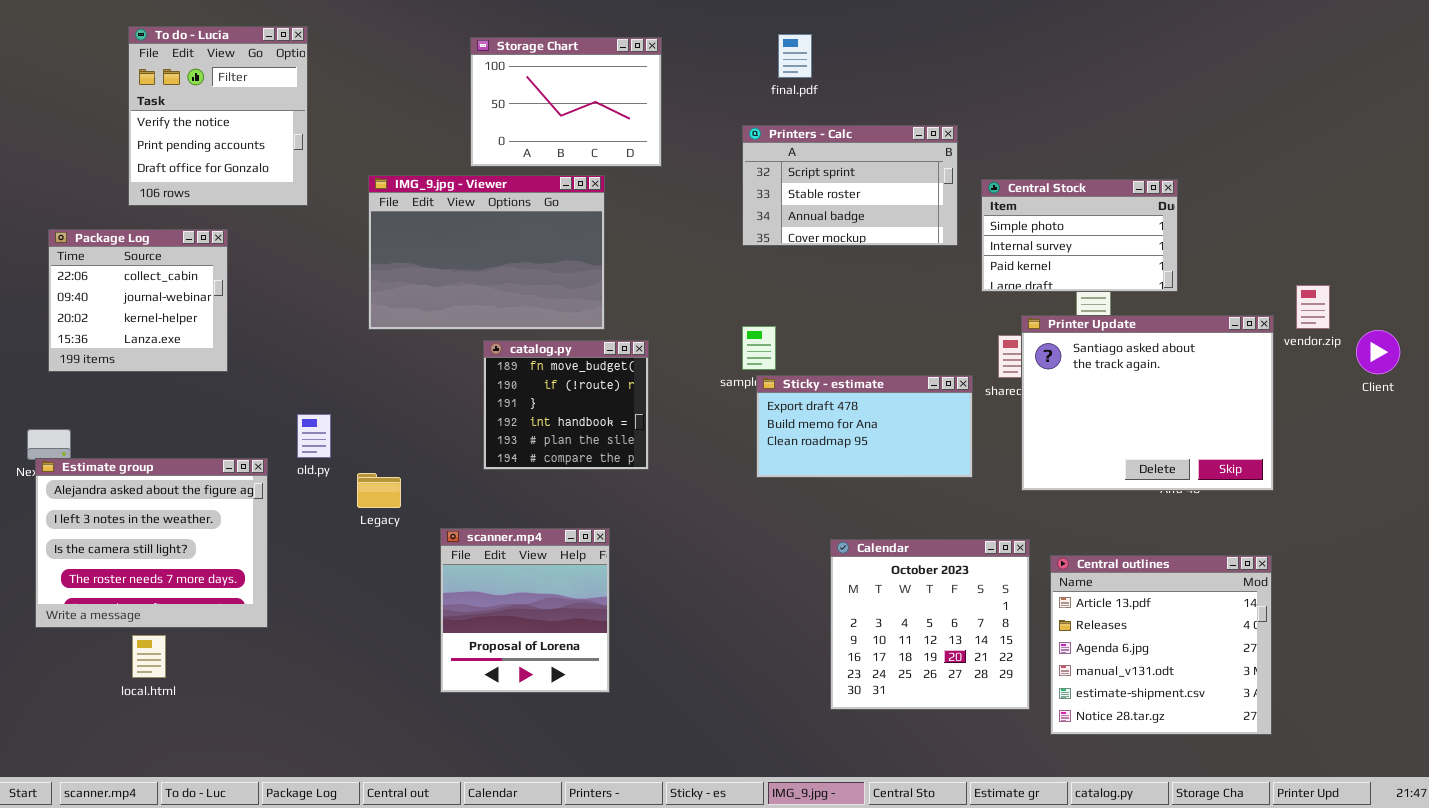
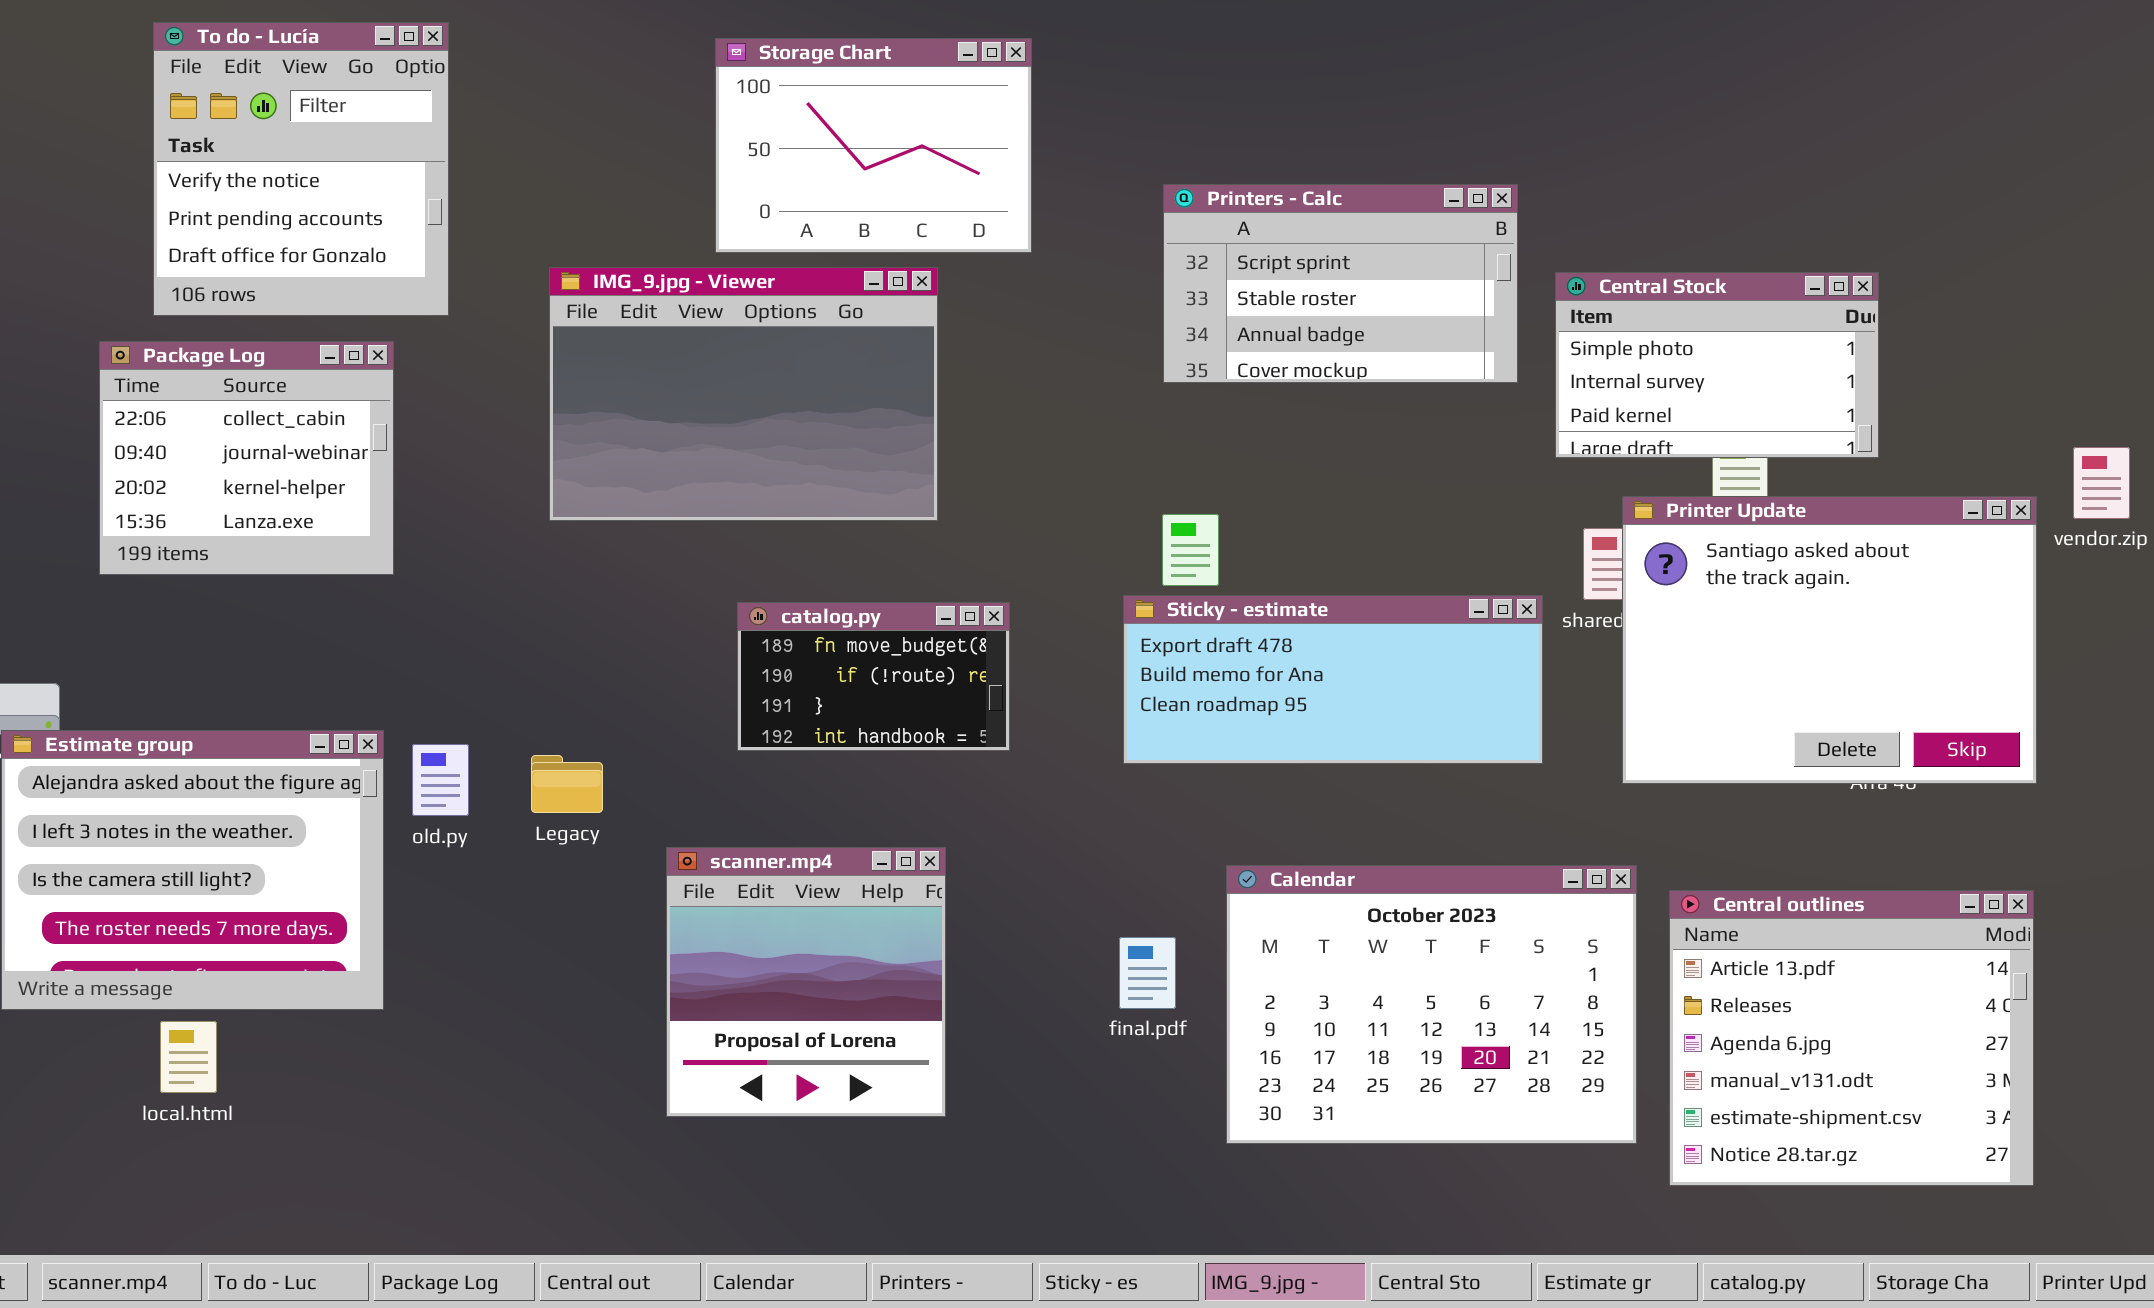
final.pdf: [778,34,812,78] -> [1119,937,1176,1009], moved
Package Log: [48,229,228,372] -> [99,341,394,575], moved
catalog.py: [483,340,649,470] -> [737,602,1010,751], resized
Sticky - estimate: [756,375,973,478] -> [1123,595,1543,764], resized
old.py: [297,414,331,458] -> [412,744,469,816], moved
Calendar: [830,539,1030,710] -> [1226,865,1637,1144], resized

